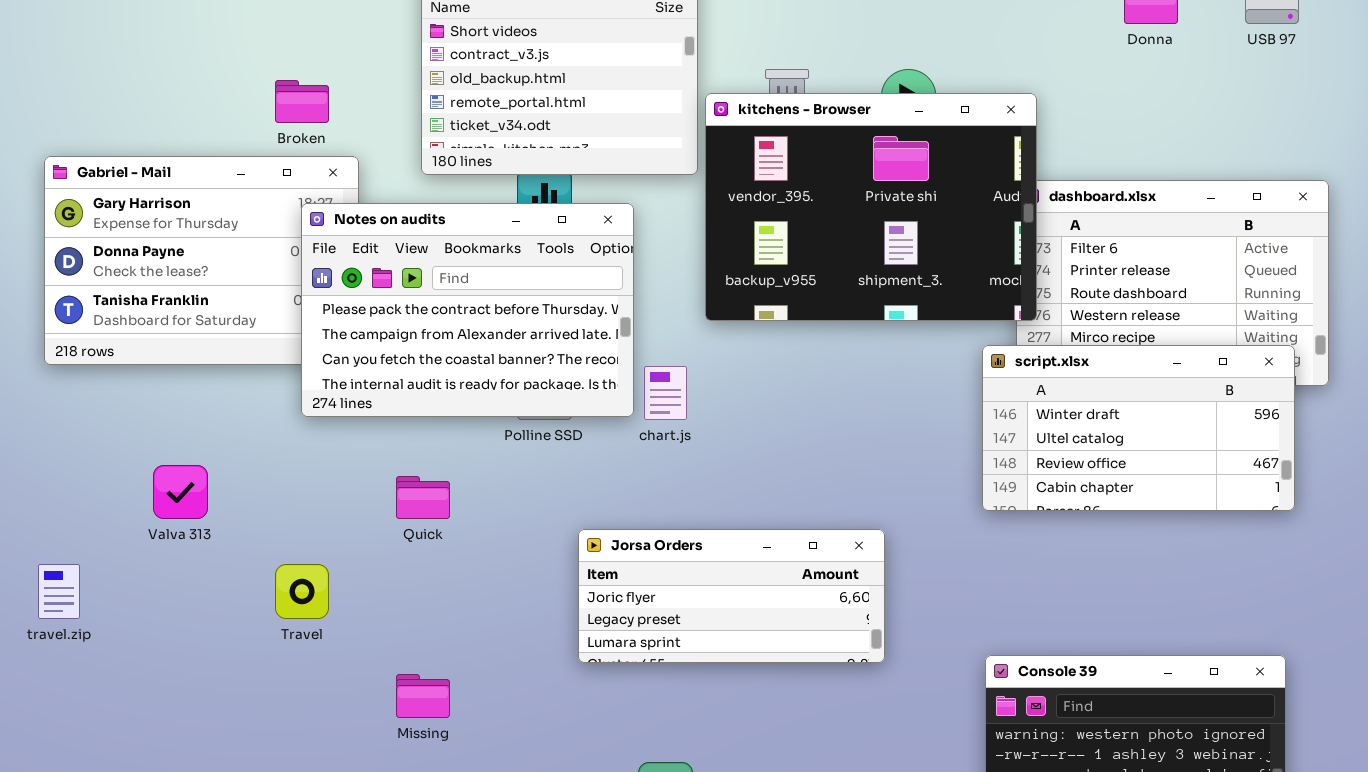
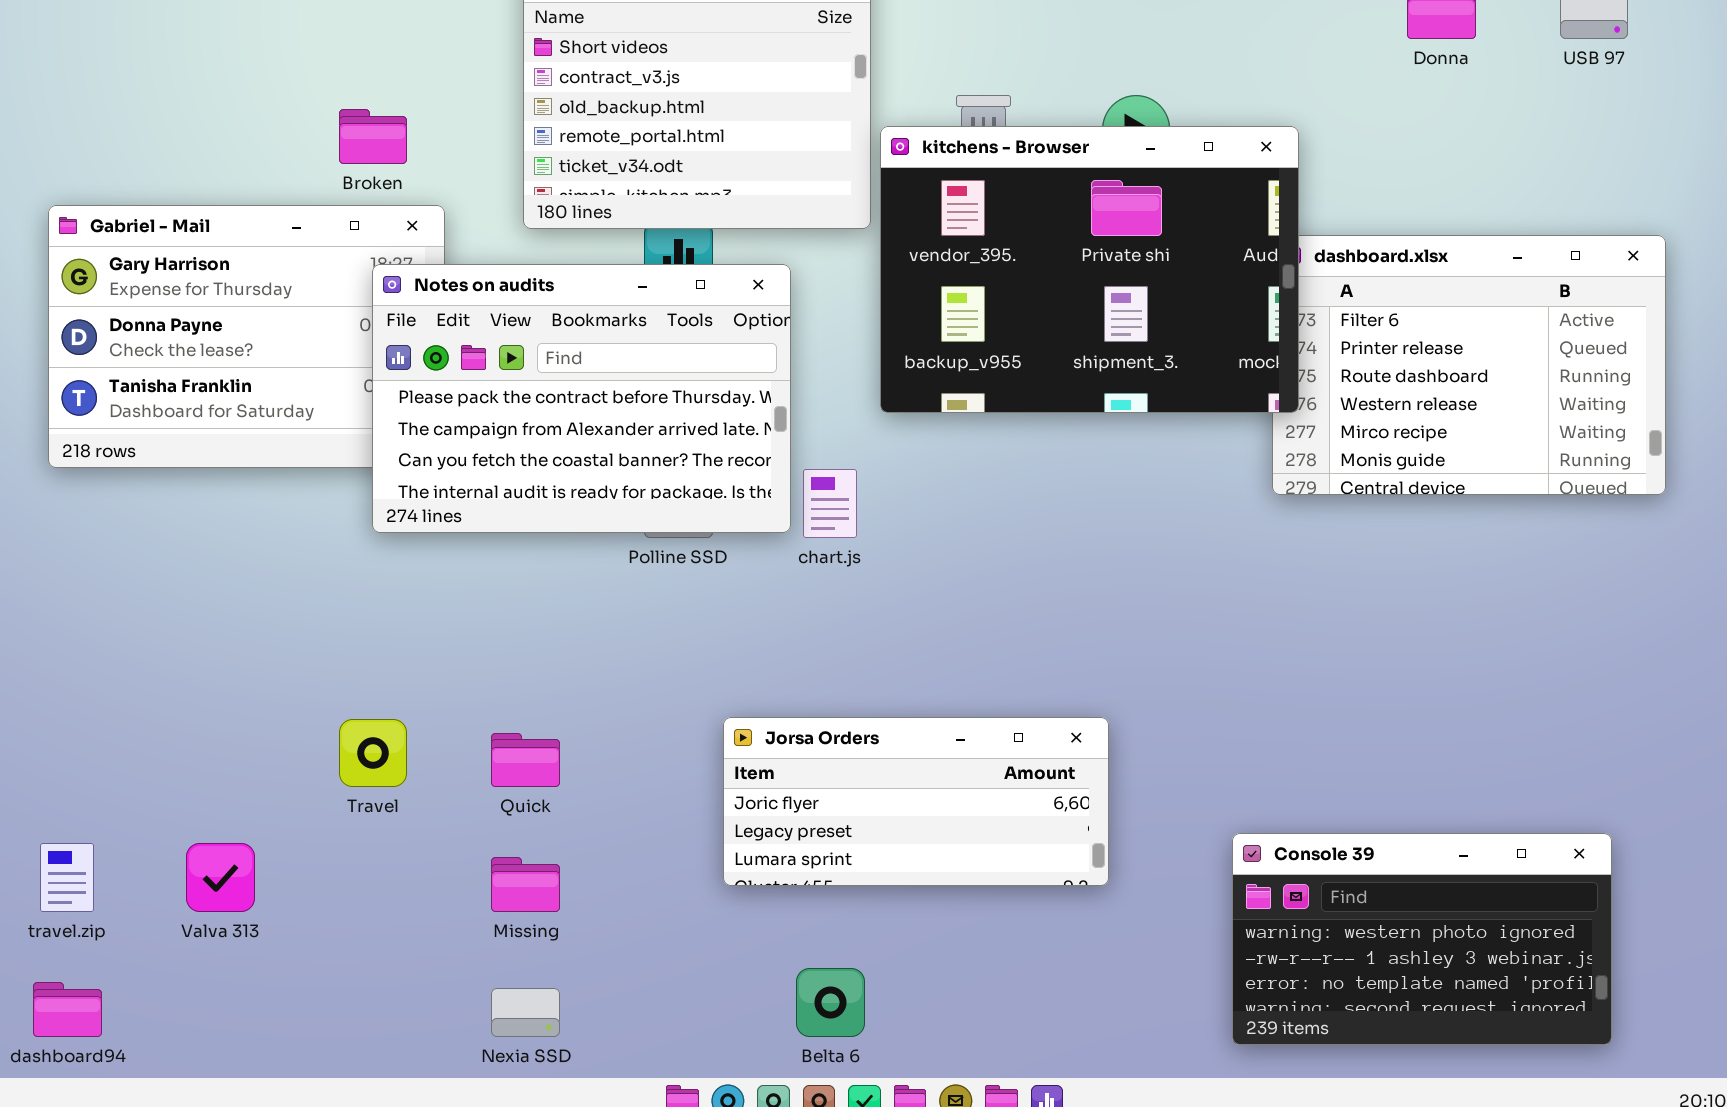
script.xlsx: [982,345,1295,511] -> none, closed
Valva 313: [153,465,208,519] -> [186,843,255,912], moved
Quick: [396,476,450,519] -> [491,733,560,787], moved
Jorsa Orders: [578,529,885,663] -> [723,717,1109,886], moved
travel.zip: [38,564,80,619] -> [40,843,94,912], moved

